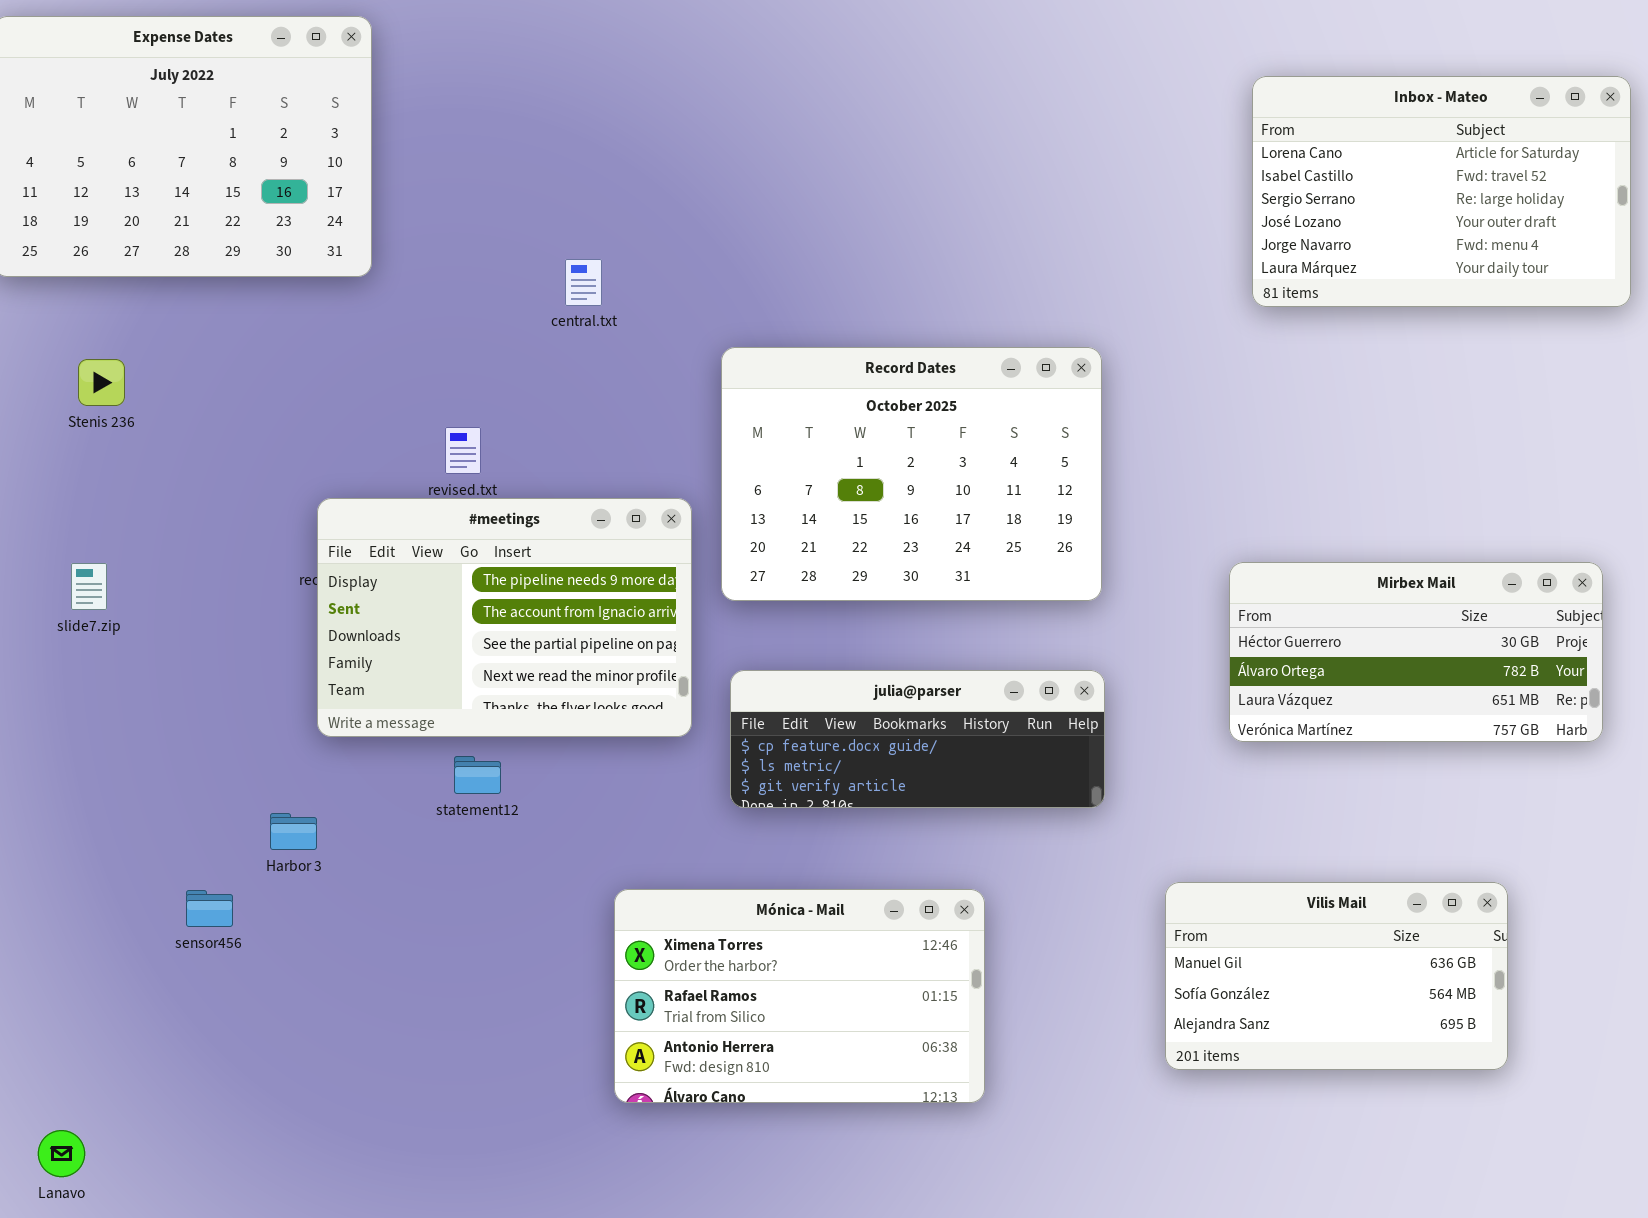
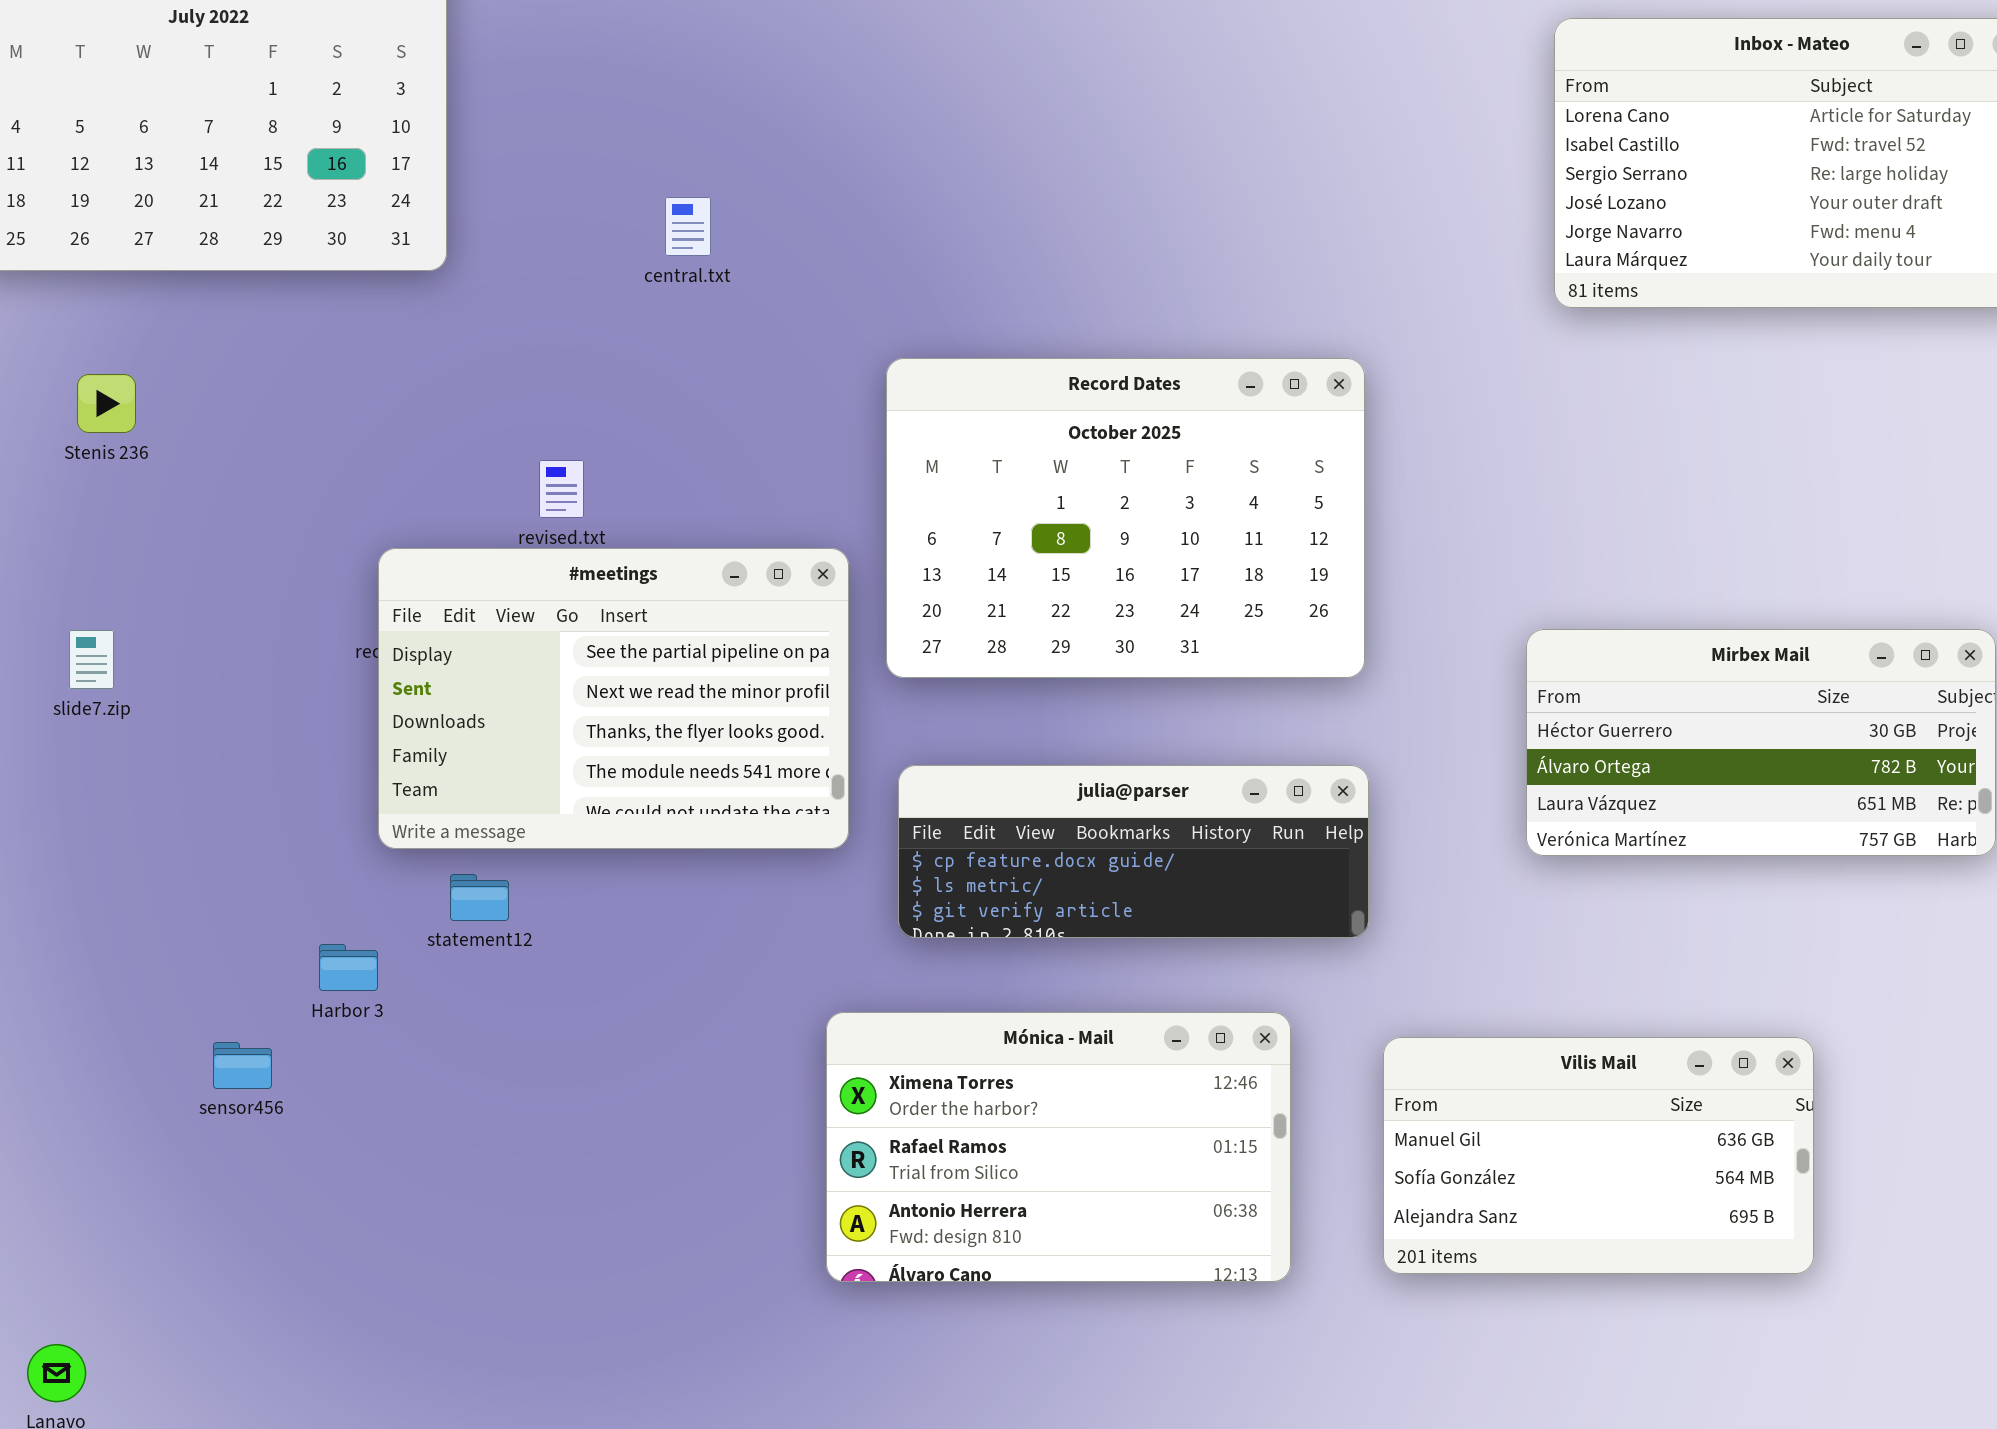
central.txt: [565,259,602,306] -> [665,197,711,256], moved
#meetings: [317,498,692,737] -> [378,548,849,849], scrolled down 2 rows
statement12: [454,756,501,794] -> [450,874,509,921], moved
Vilis Mail: [1165,882,1508,1070] -> [1383,1037,1814,1274], moved
Mónica - Mail: [614,889,985,1103] -> [826,1012,1291,1282], moved

